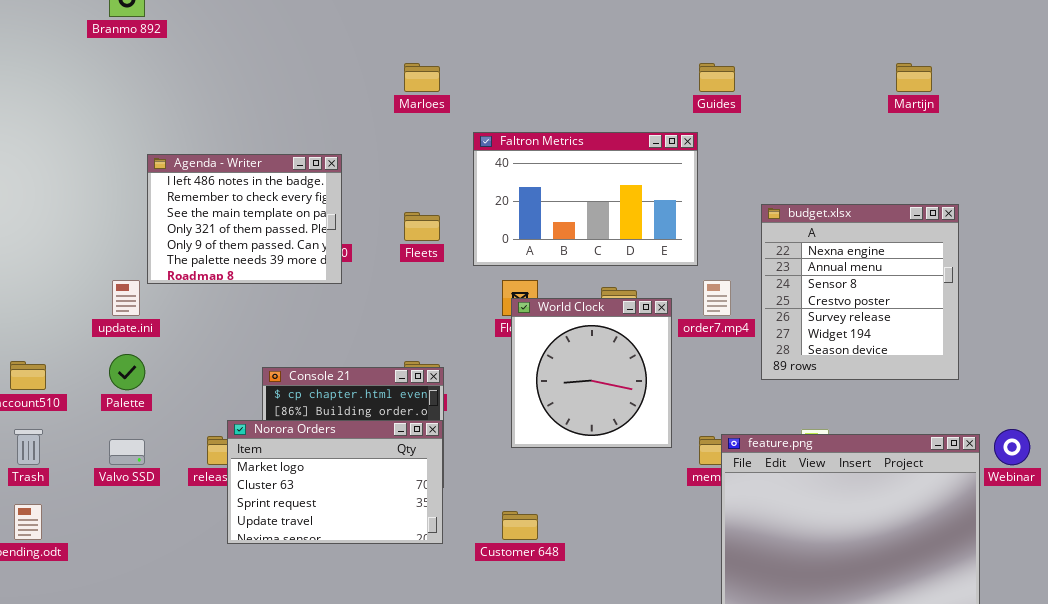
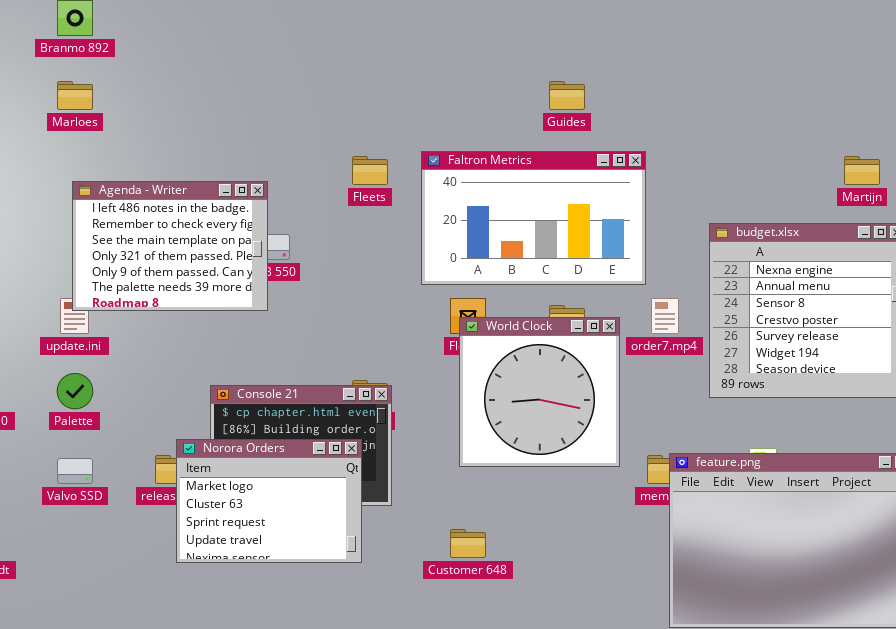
Marloes: [404,63,440,92] -> [57,81,93,110], moved
Guides: [699,63,735,92] -> [549,81,585,110], moved
Martijn: [896,63,932,92] -> [844,156,880,185], moved
Agenda - Writer: [147,154,342,284] -> [72,181,268,311], moved
Fleets: [404,212,440,241] -> [352,156,388,185], moved
Norora Orders: [227,420,443,544] -> [176,439,362,563], resized

